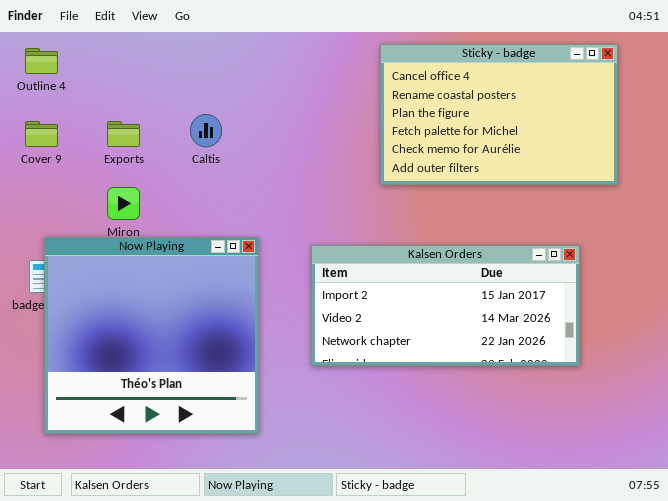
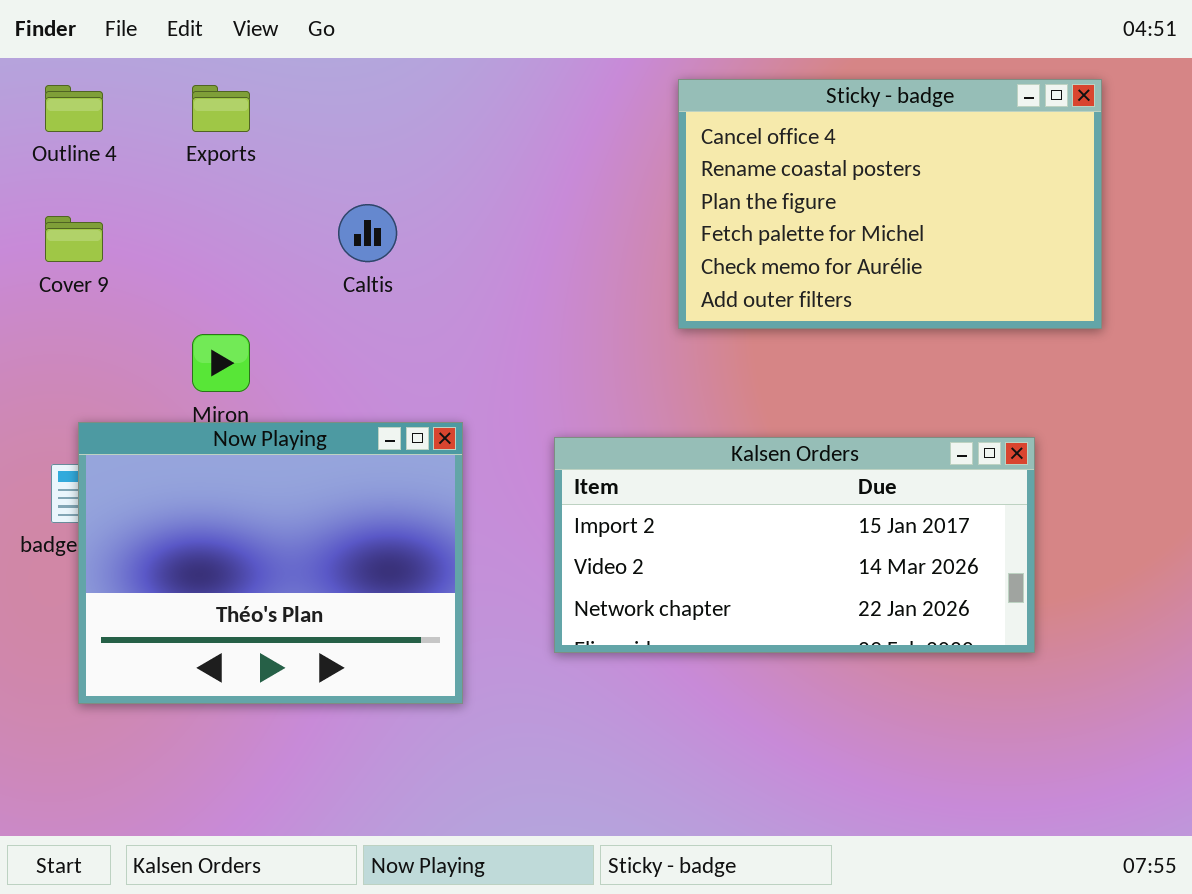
Exports: [107,121,140,147] -> [192,85,250,132], moved
Now Playing: [44,237,259,434] -> [78,422,463,704], resized

